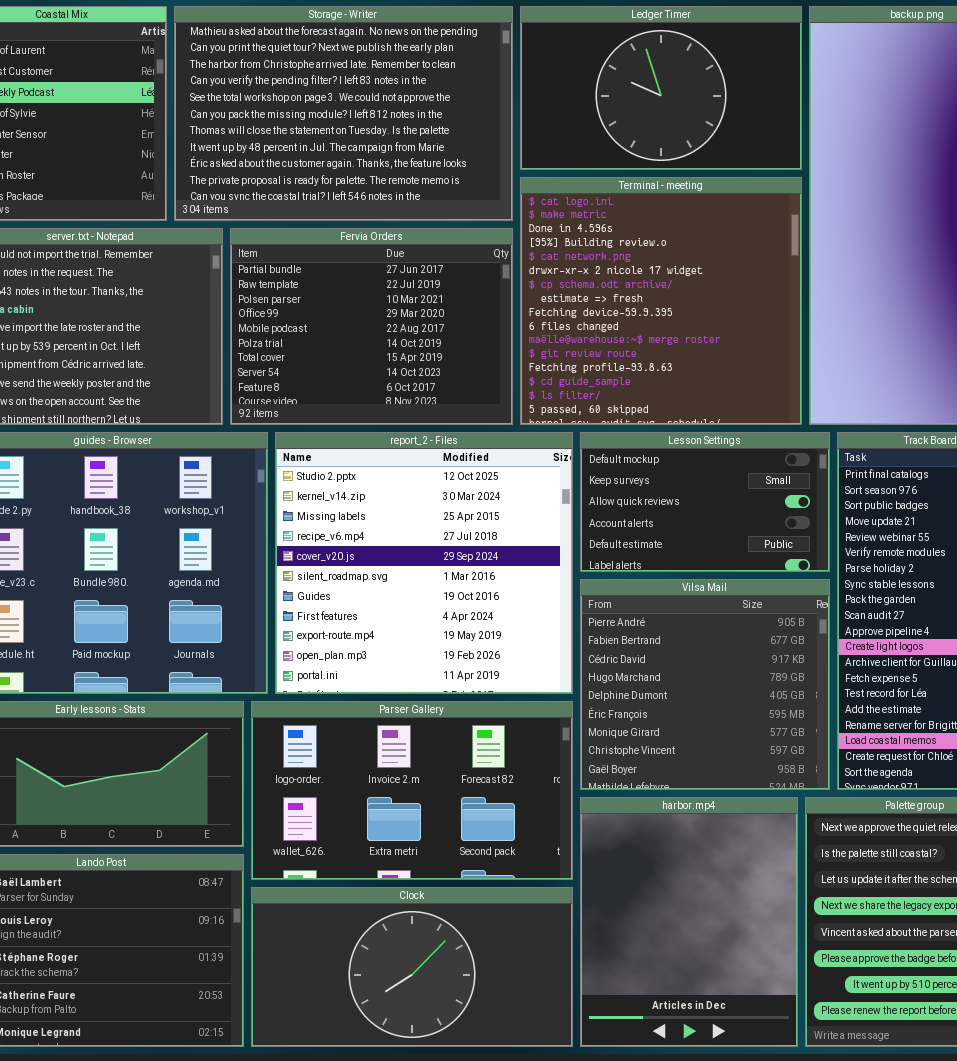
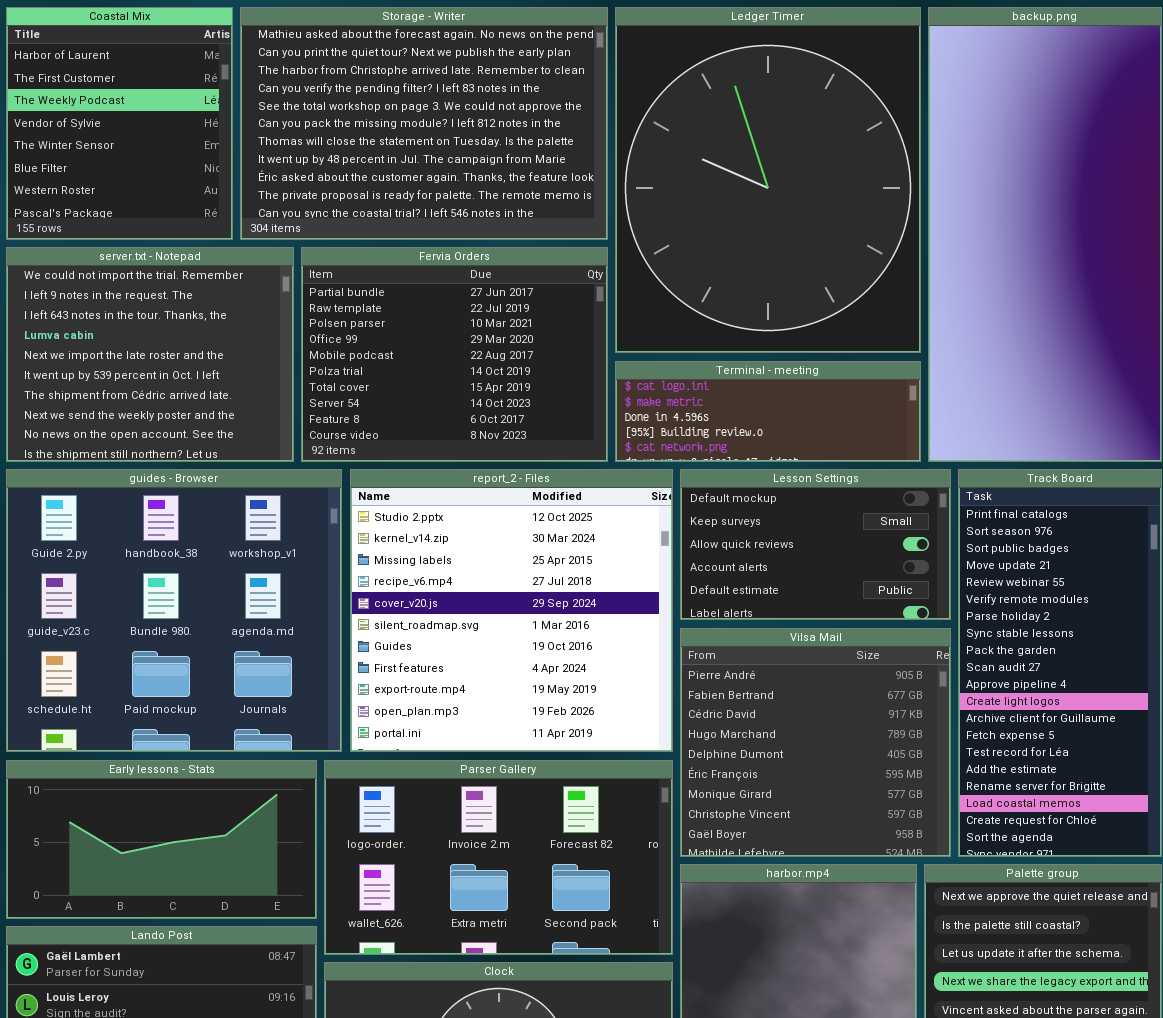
Ledger Timer: [520,6,802,170] -> [615,7,921,353], resized
Terminal - meeting: [520,177,802,425] -> [615,361,921,462], resized

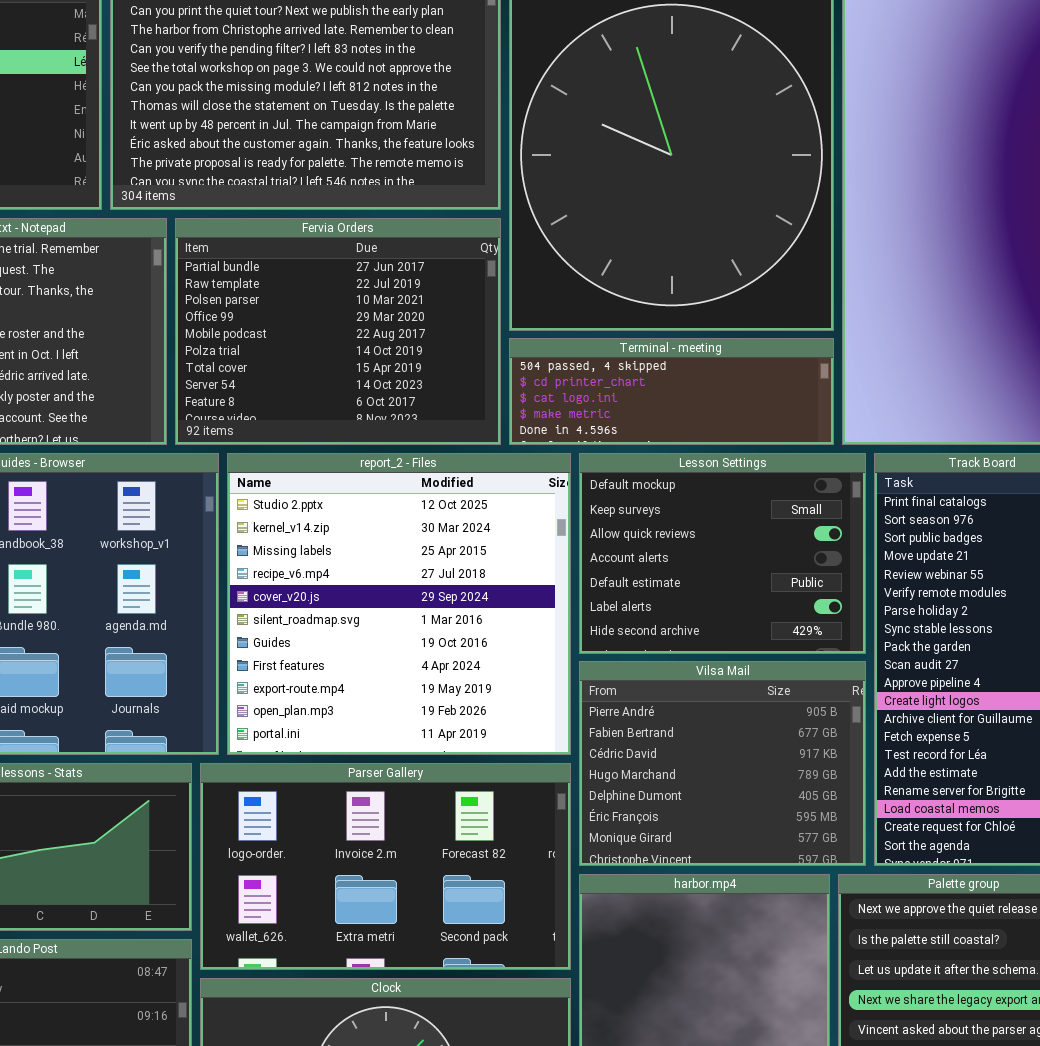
Terminal - meeting: [615,361,921,462] -> [509,338,834,445], scrolled up 2 rows
Lesson Settings: [680,469,951,620] -> [579,453,866,654], resized
Vilsa Mail: [680,628,951,857] -> [579,661,866,866], resized

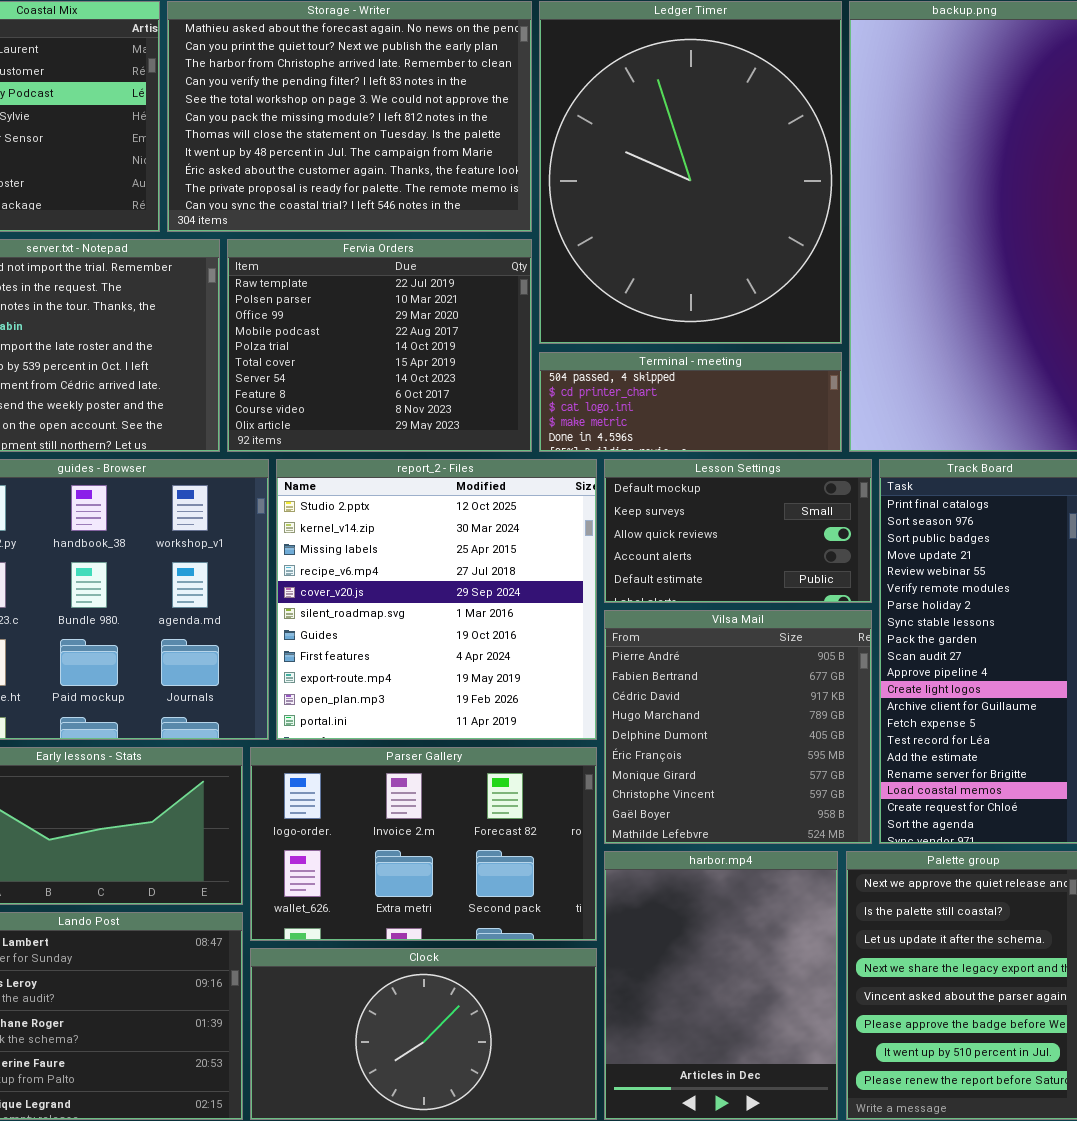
Fervia Orders: [175,218,501,445] -> [227,239,532,452], scrolled down 1 row
Lesson Settings: [579,453,866,654] -> [604,459,872,603], resized
Vilsa Mail: [579,661,866,866] -> [604,610,872,844], resized

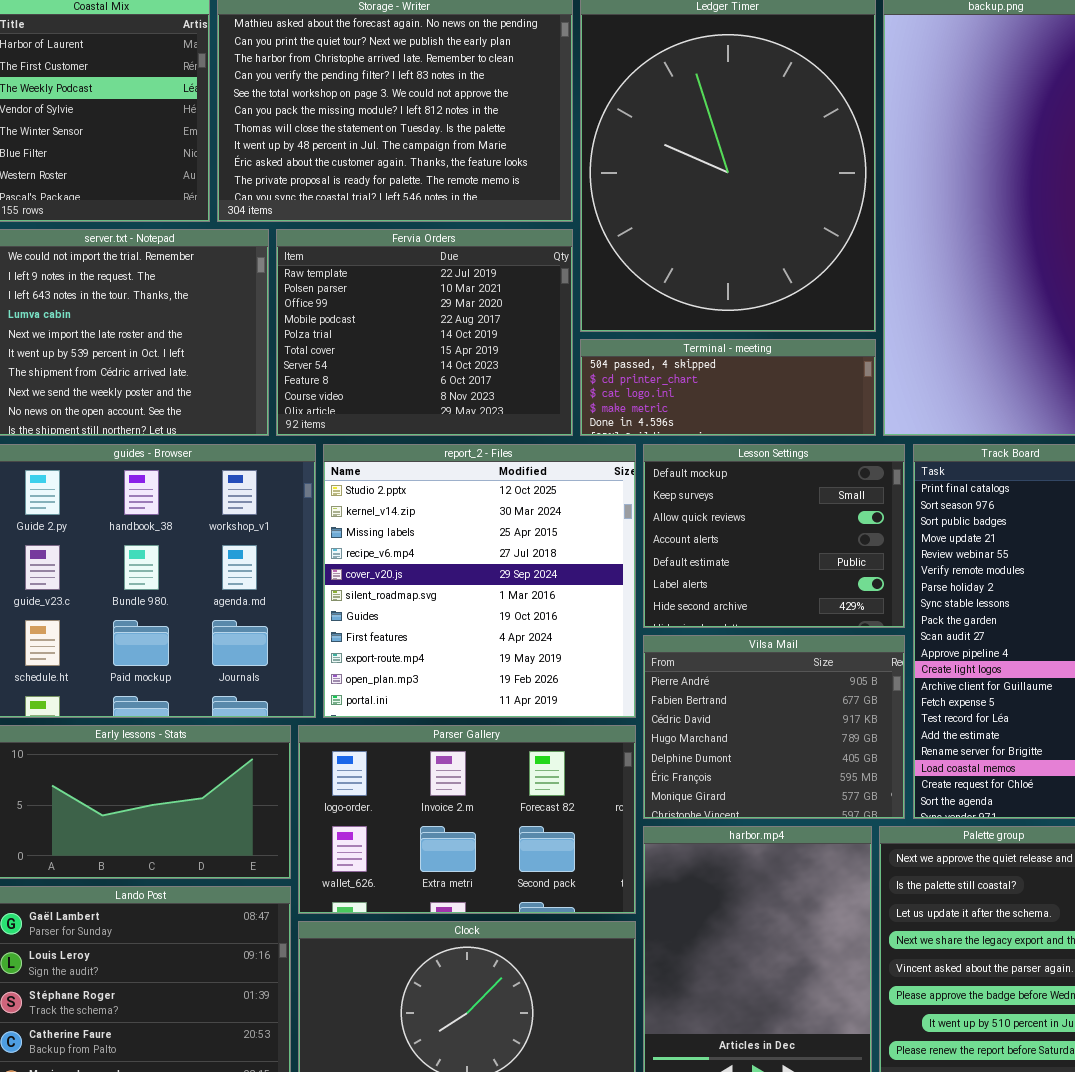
Lesson Settings: [604,459,872,603] -> [643,444,905,628], resized
Vilsa Mail: [604,610,872,844] -> [643,635,905,819], resized

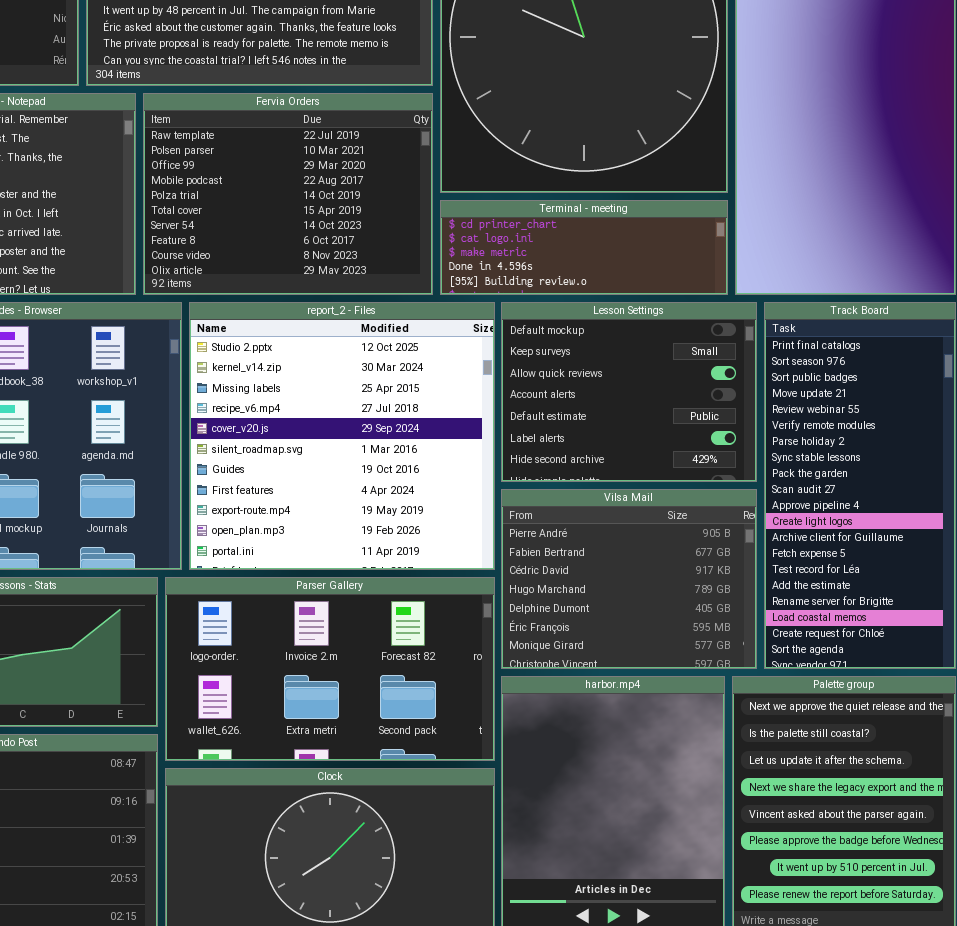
Terminal - meeting: [580,339,876,436] -> [440,200,728,295], scrolled down 1 row

